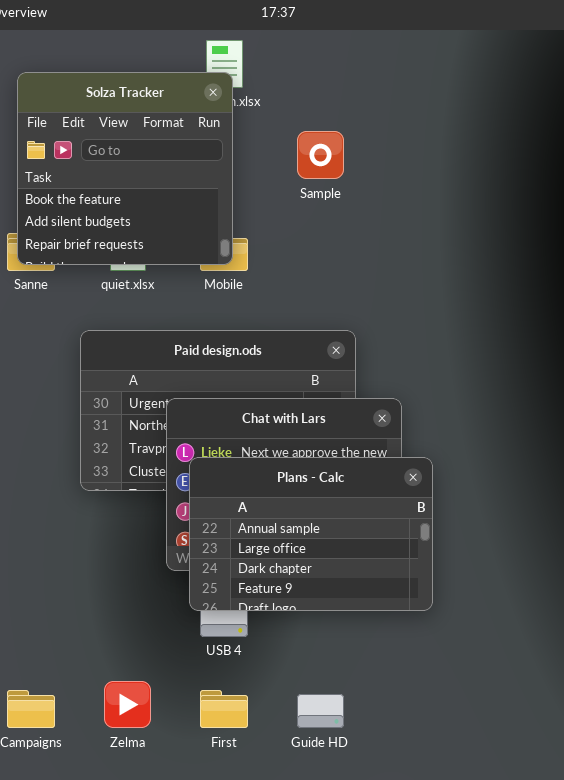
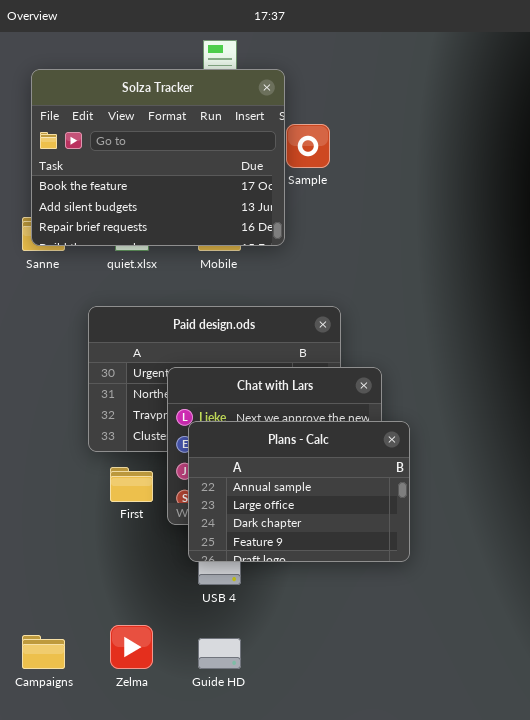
Solza Tracker: [17,72,233,265] -> [31,69,285,246], resized
First: [200,690,248,728] -> [110,467,153,502], moved
Guide HD: [297,694,344,728] -> [198,638,241,669], moved

